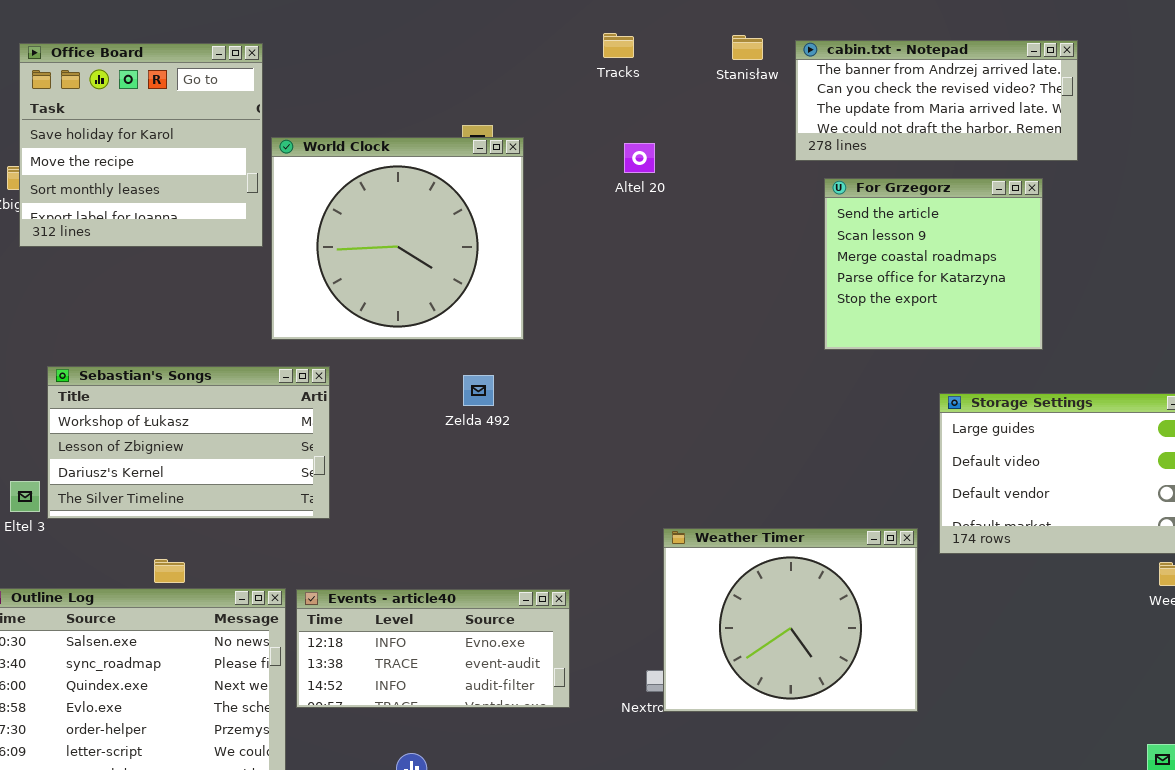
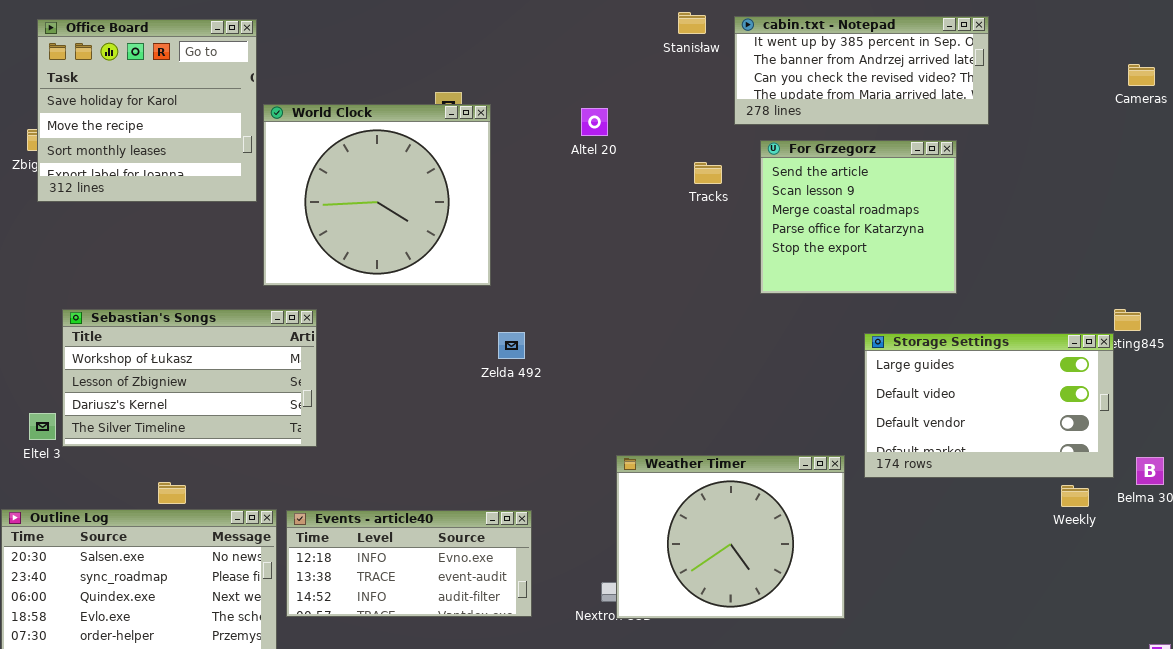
Tracks: [603,33,634,58] -> [694,162,722,184], moved
cabin.txt - Notepad: [795,40,1078,161] -> [734,16,989,125], scrolled up 1 row
Zelda 492: [463,375,494,406] -> [498,332,525,359], moved

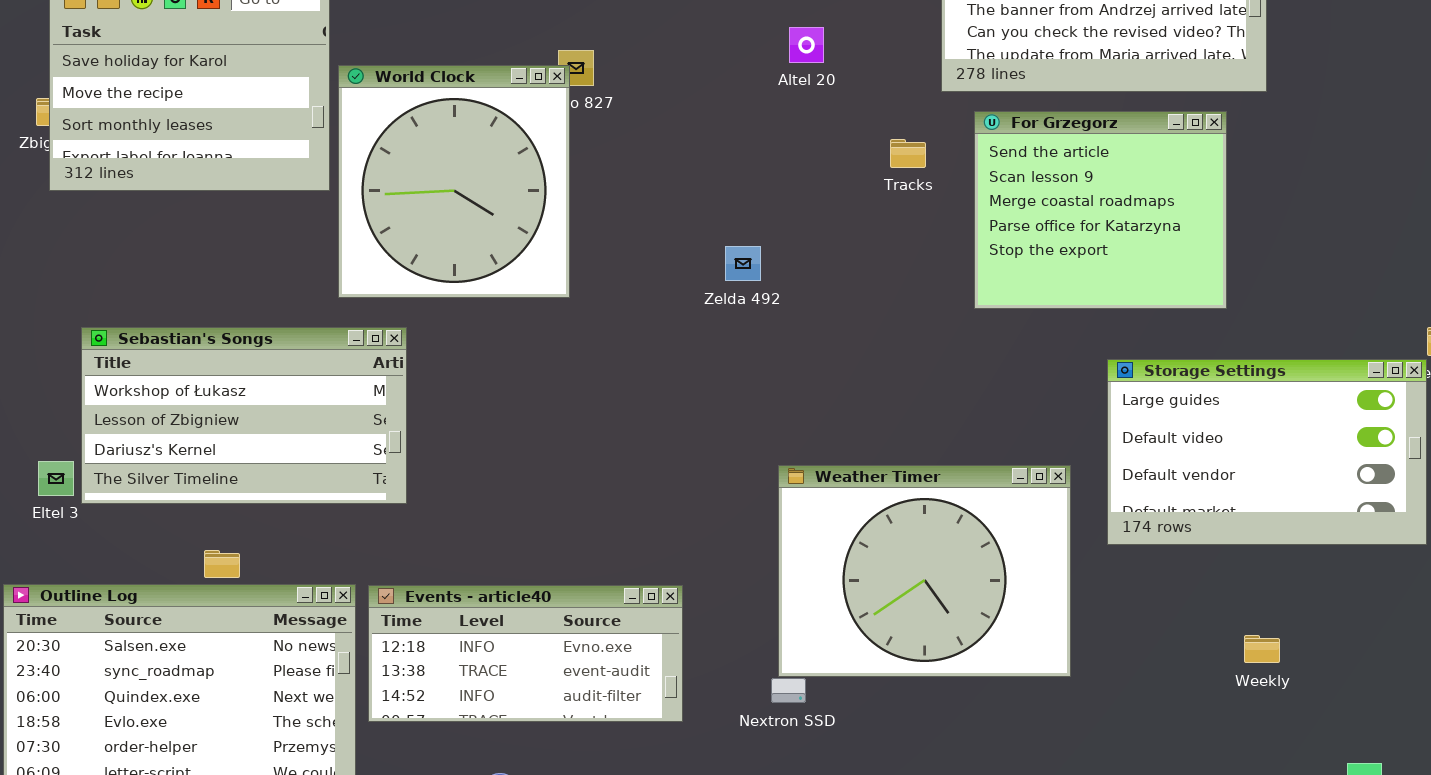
World Clock: [263,104,491,286] -> [338,65,570,298], resized
Altel 20: [581,108,608,136] -> [789,27,824,63], moved
Zelda 492: [498,332,525,359] -> [725,246,761,281], moved
Weather Timer: [616,455,845,619] -> [778,465,1071,677], moved
Weekly: [1061,485,1089,507] -> [1244,635,1280,663], moved

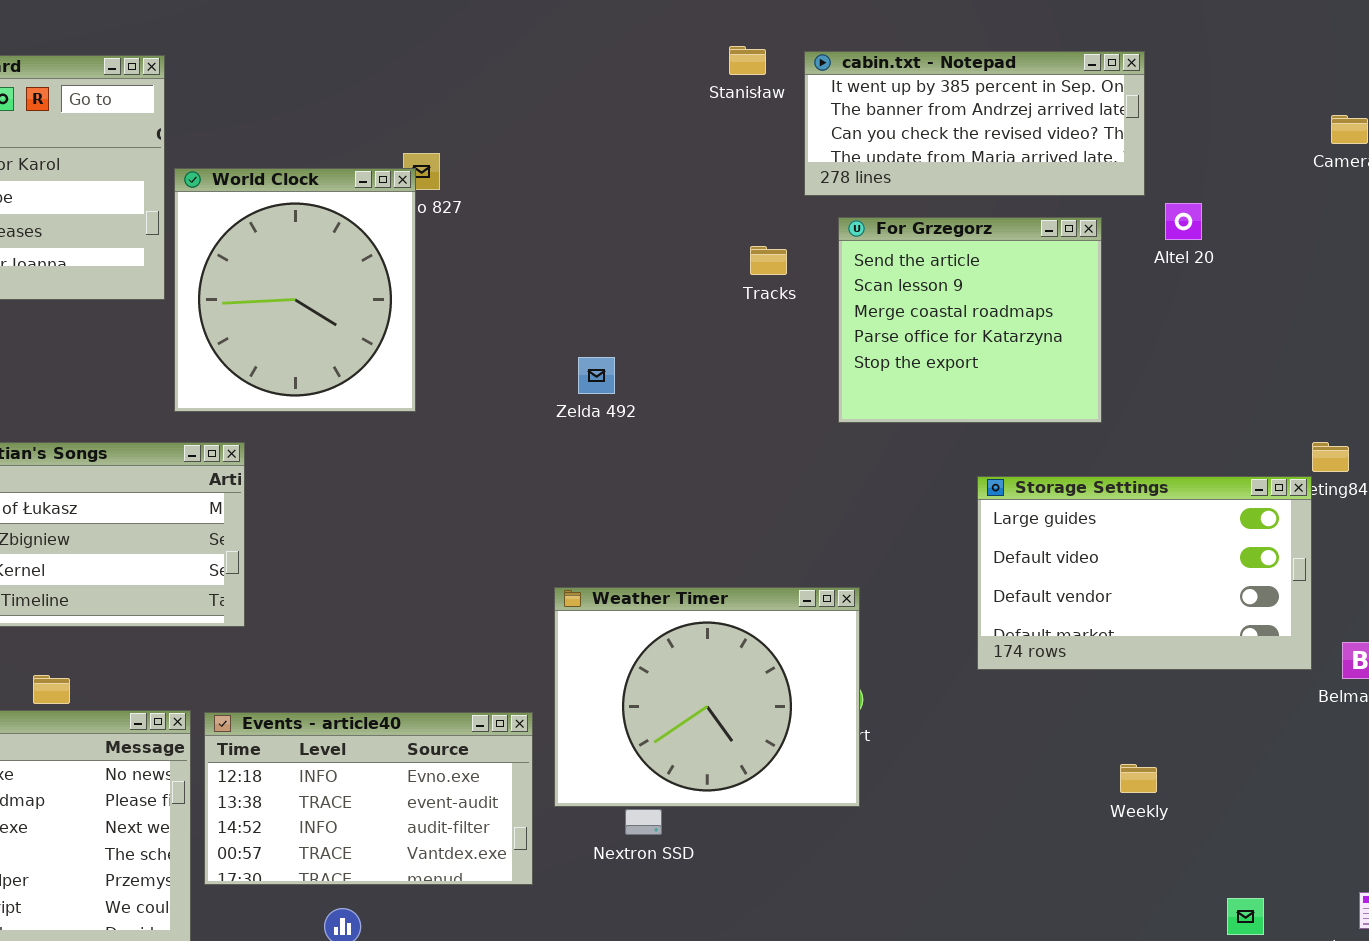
Altel 20: [789,27,824,63] -> [1165,203,1202,240], moved
Weather Timer: [778,465,1071,677] -> [554,587,860,807], moved
Events - article40: [368,585,683,722] -> [204,712,533,885], resized

